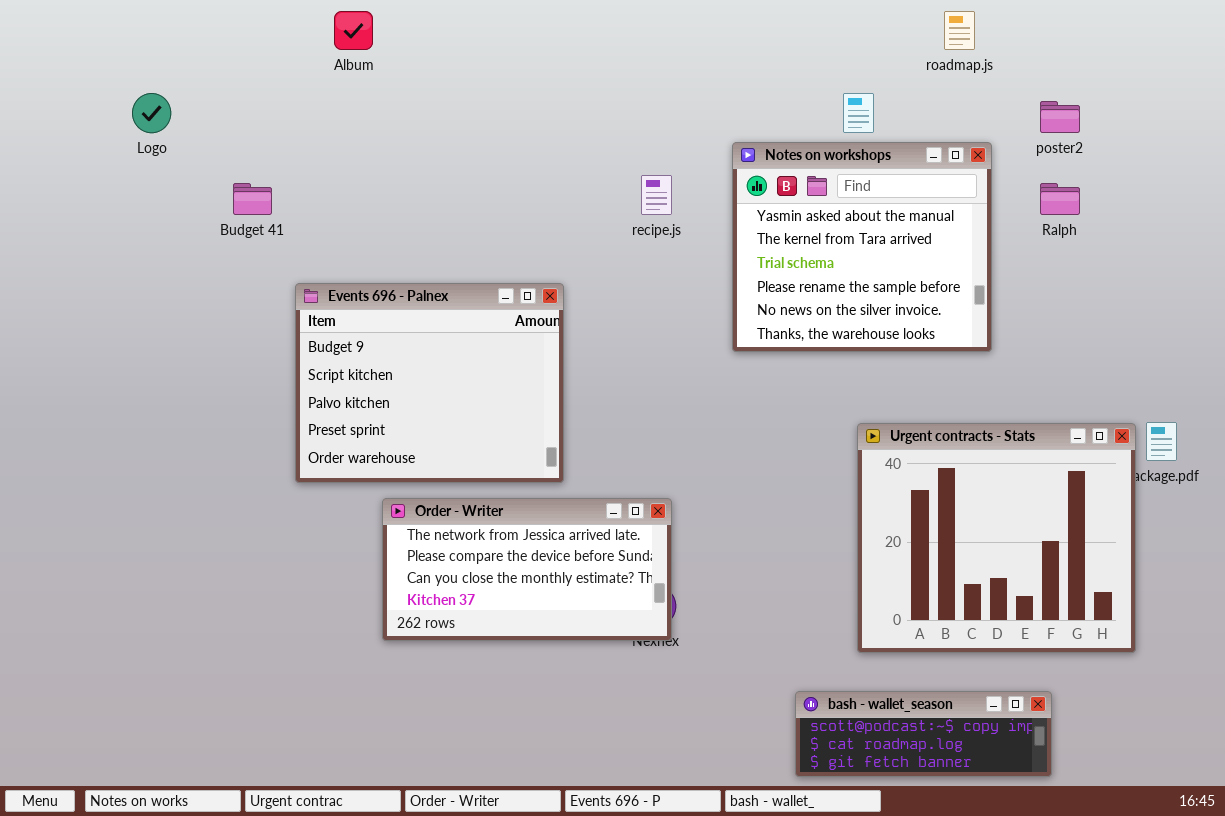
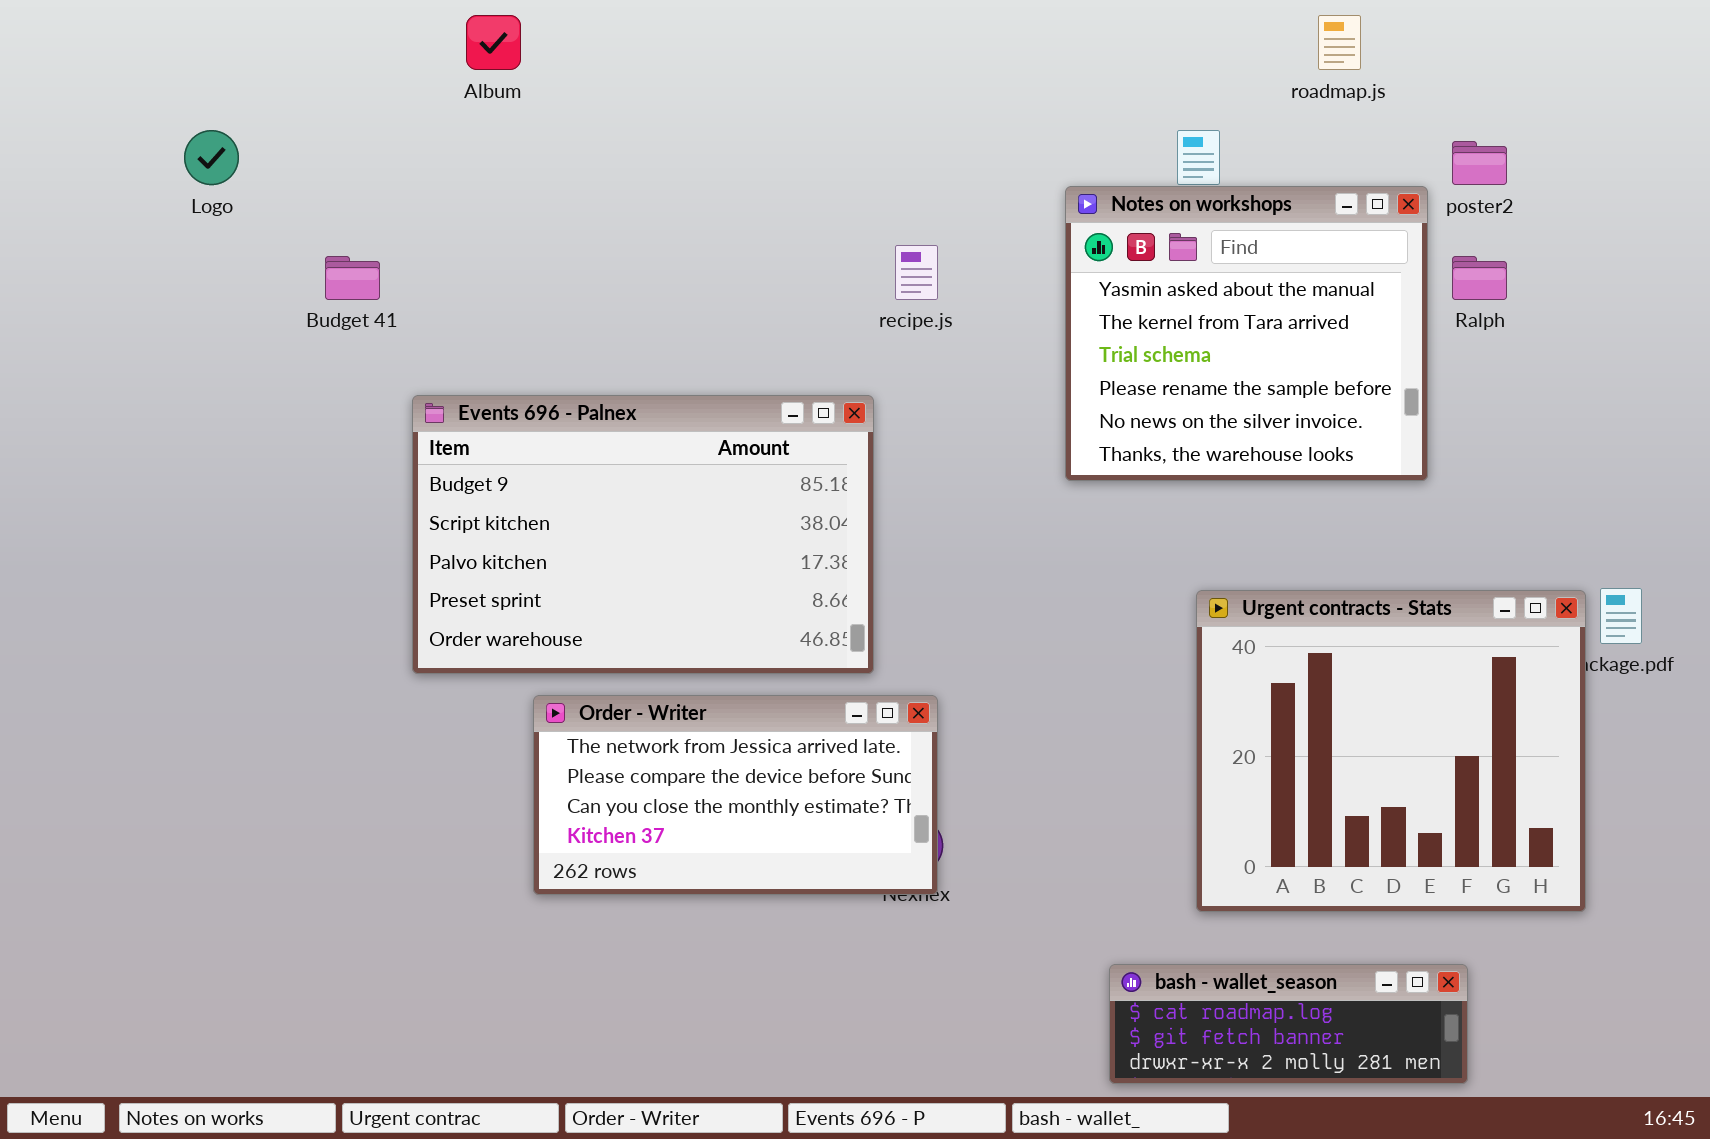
Notes on workshops: [732,142,992,352] -> [1065,186,1428,481], moved
Events 696 - Palnex: [295,283,564,483] -> [412,395,874,674], resized
bash - wallet_season: [795,691,1052,777] -> [1109,964,1468,1084], scrolled down 1 row

